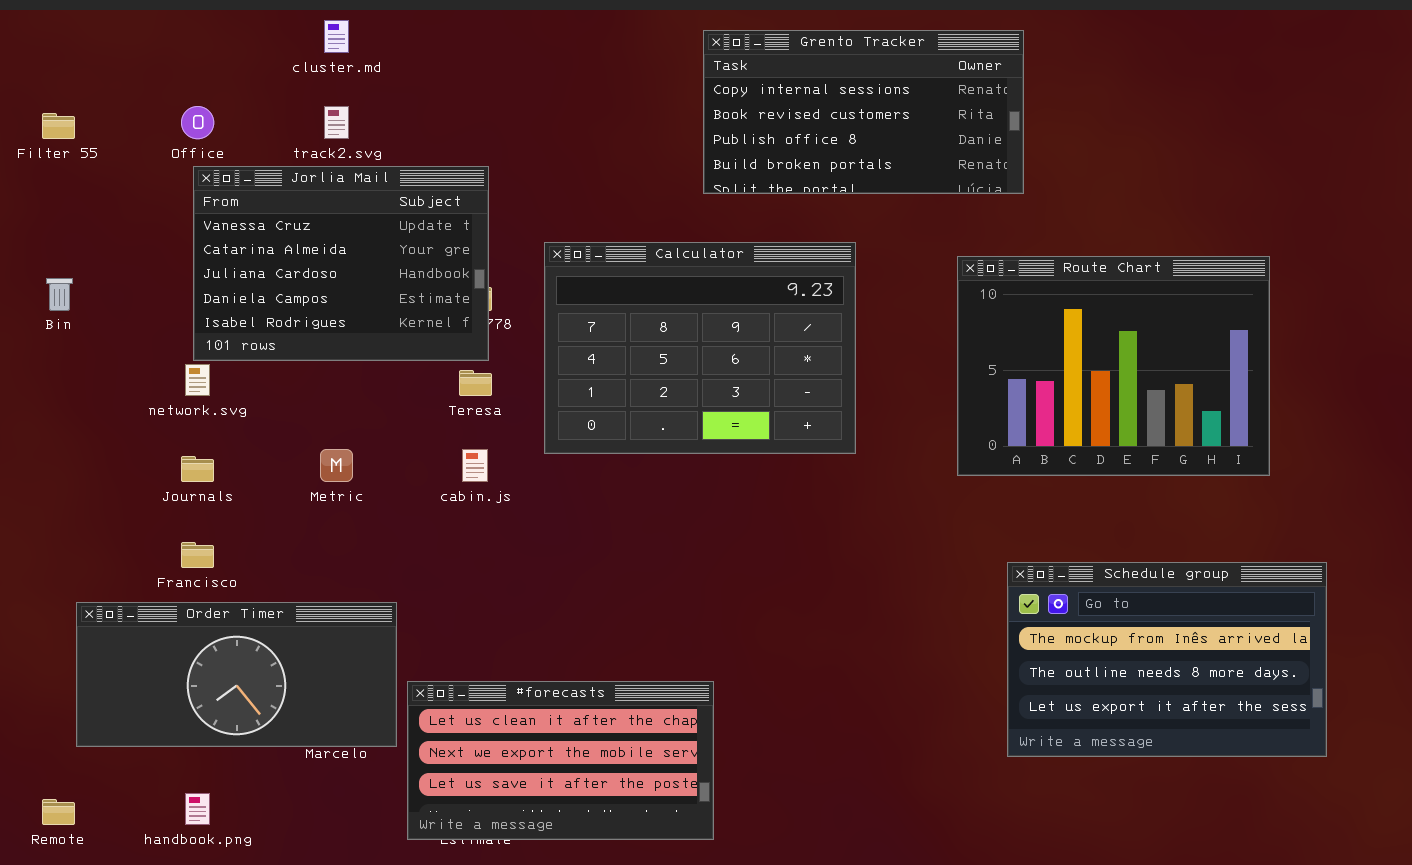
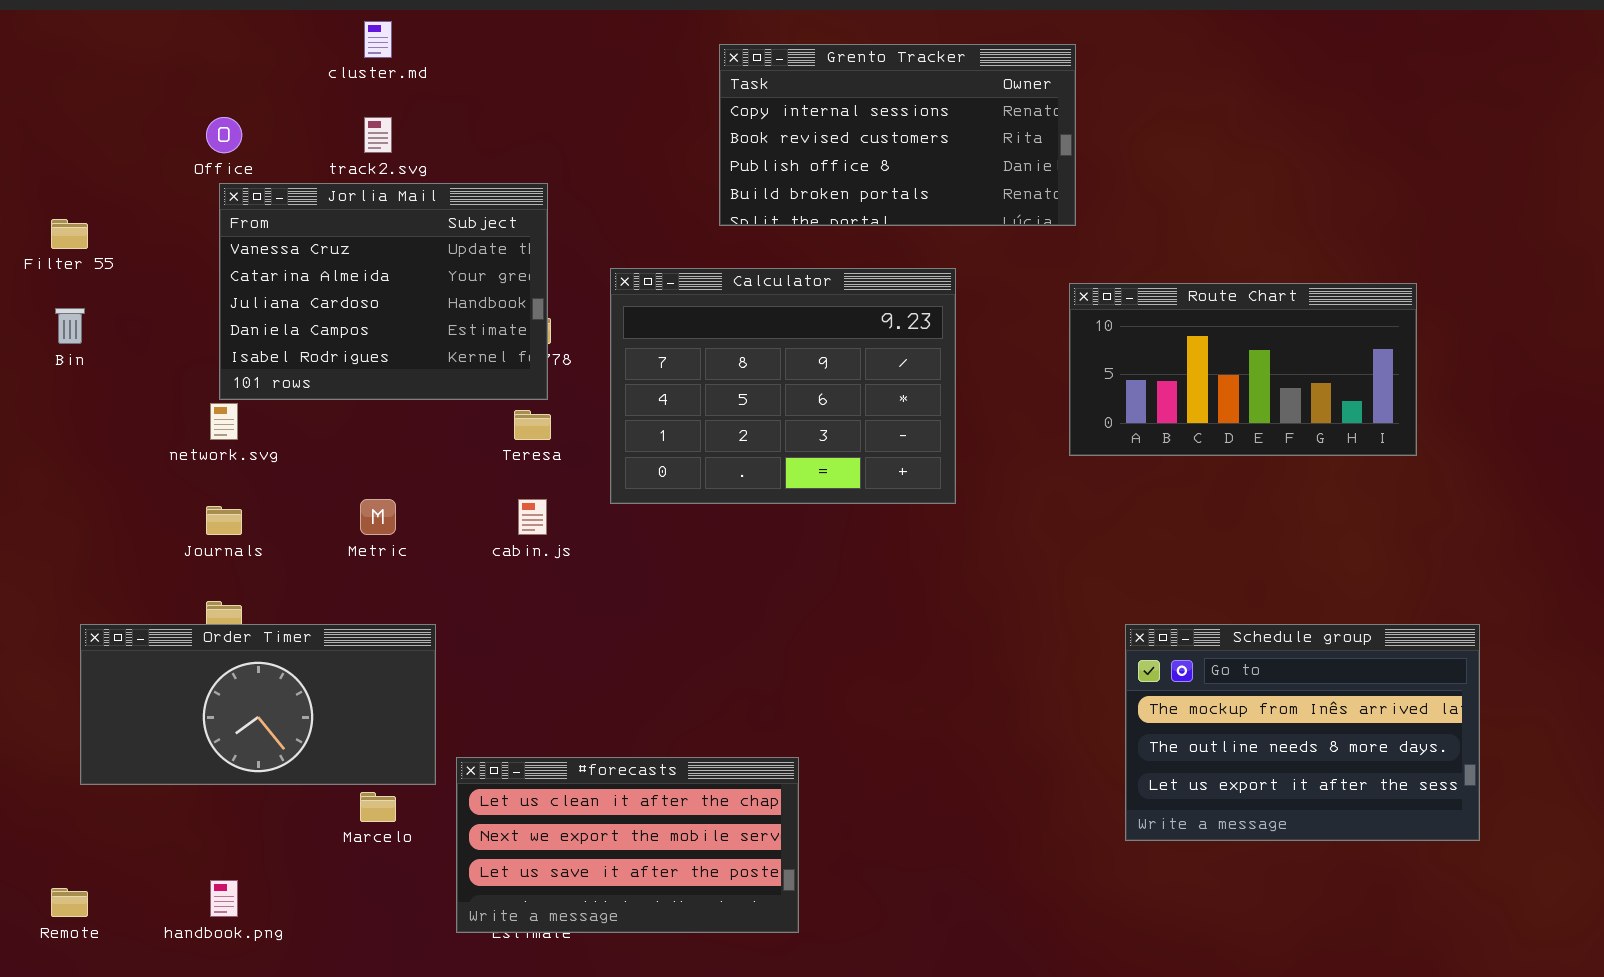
Grento Tracker: [703,30,1024,194] -> [719,44,1076,226], moved
Filter 55: [42,113,75,139] -> [51,219,88,249], moved
Route Chart: [957,256,1270,476] -> [1069,283,1417,456], resized
Order Timer: [76,602,397,747] -> [80,624,436,785], moved

